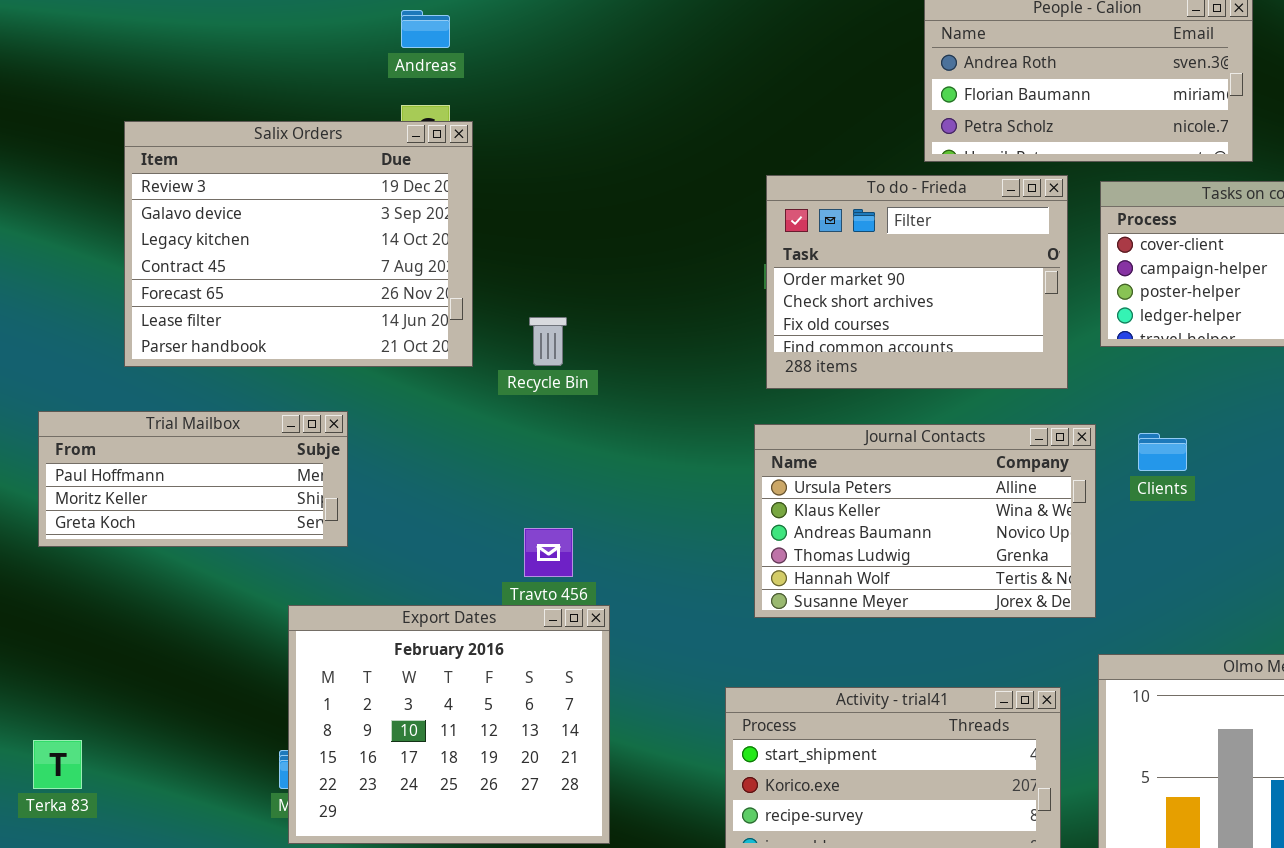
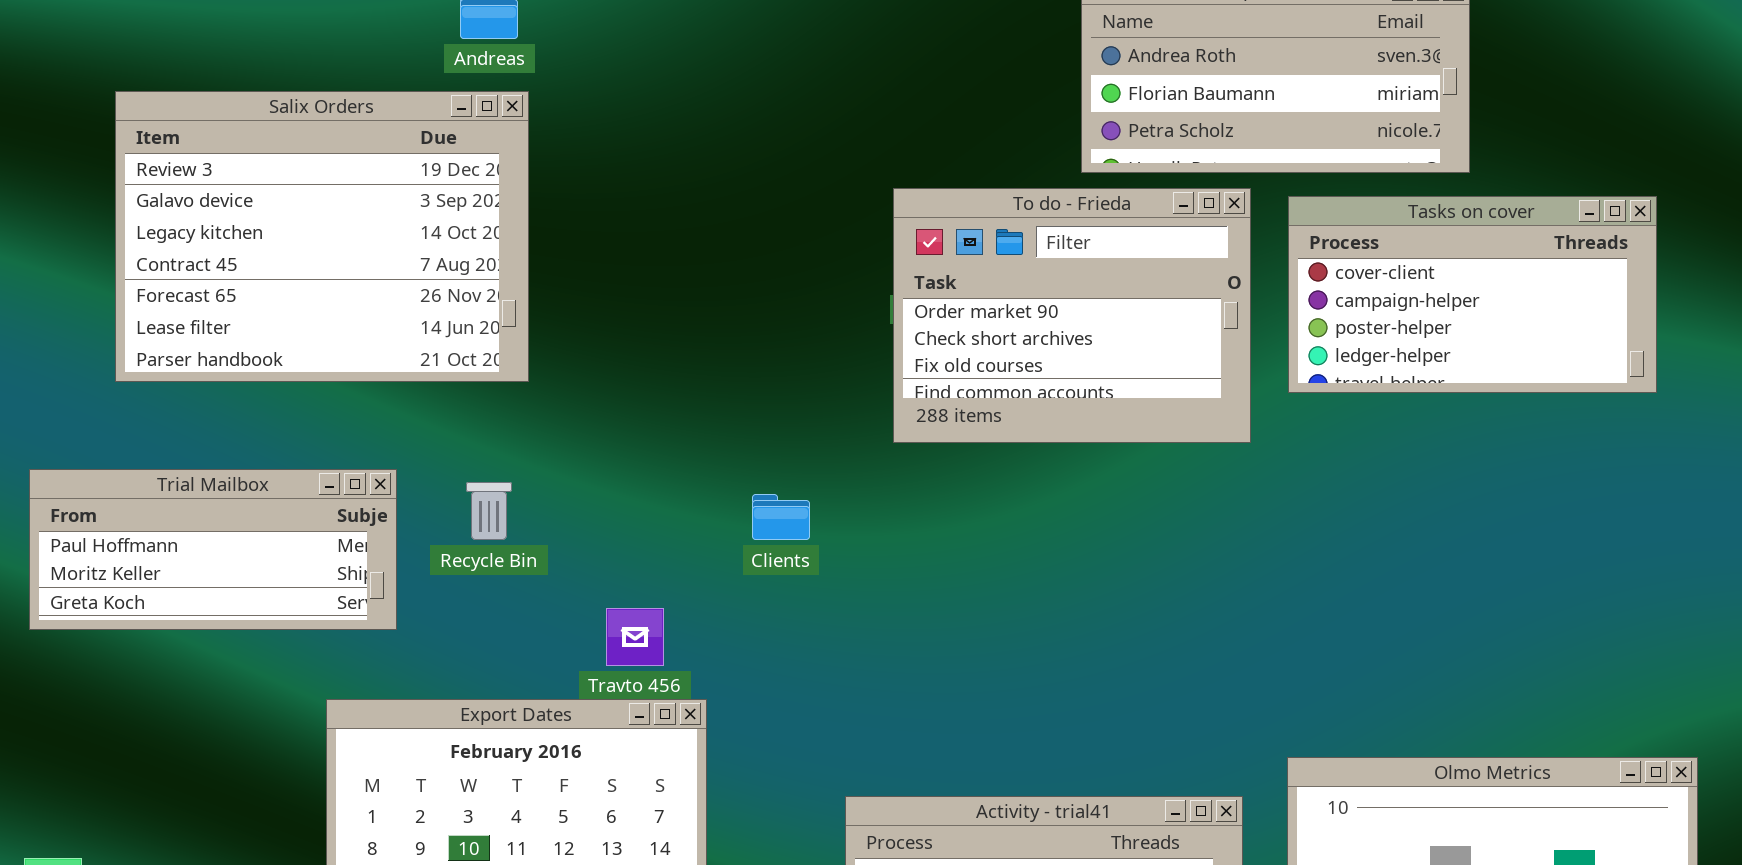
Salix Orders: [124,121,473,367] -> [115,91,529,382], moved
Recycle Bin: [529,317,567,366] -> [466,482,512,540], moved
Journal Contacts: [754,424,1096,618] -> none, closed
Clients: [1138,433,1187,471] -> [752,494,810,540], moved

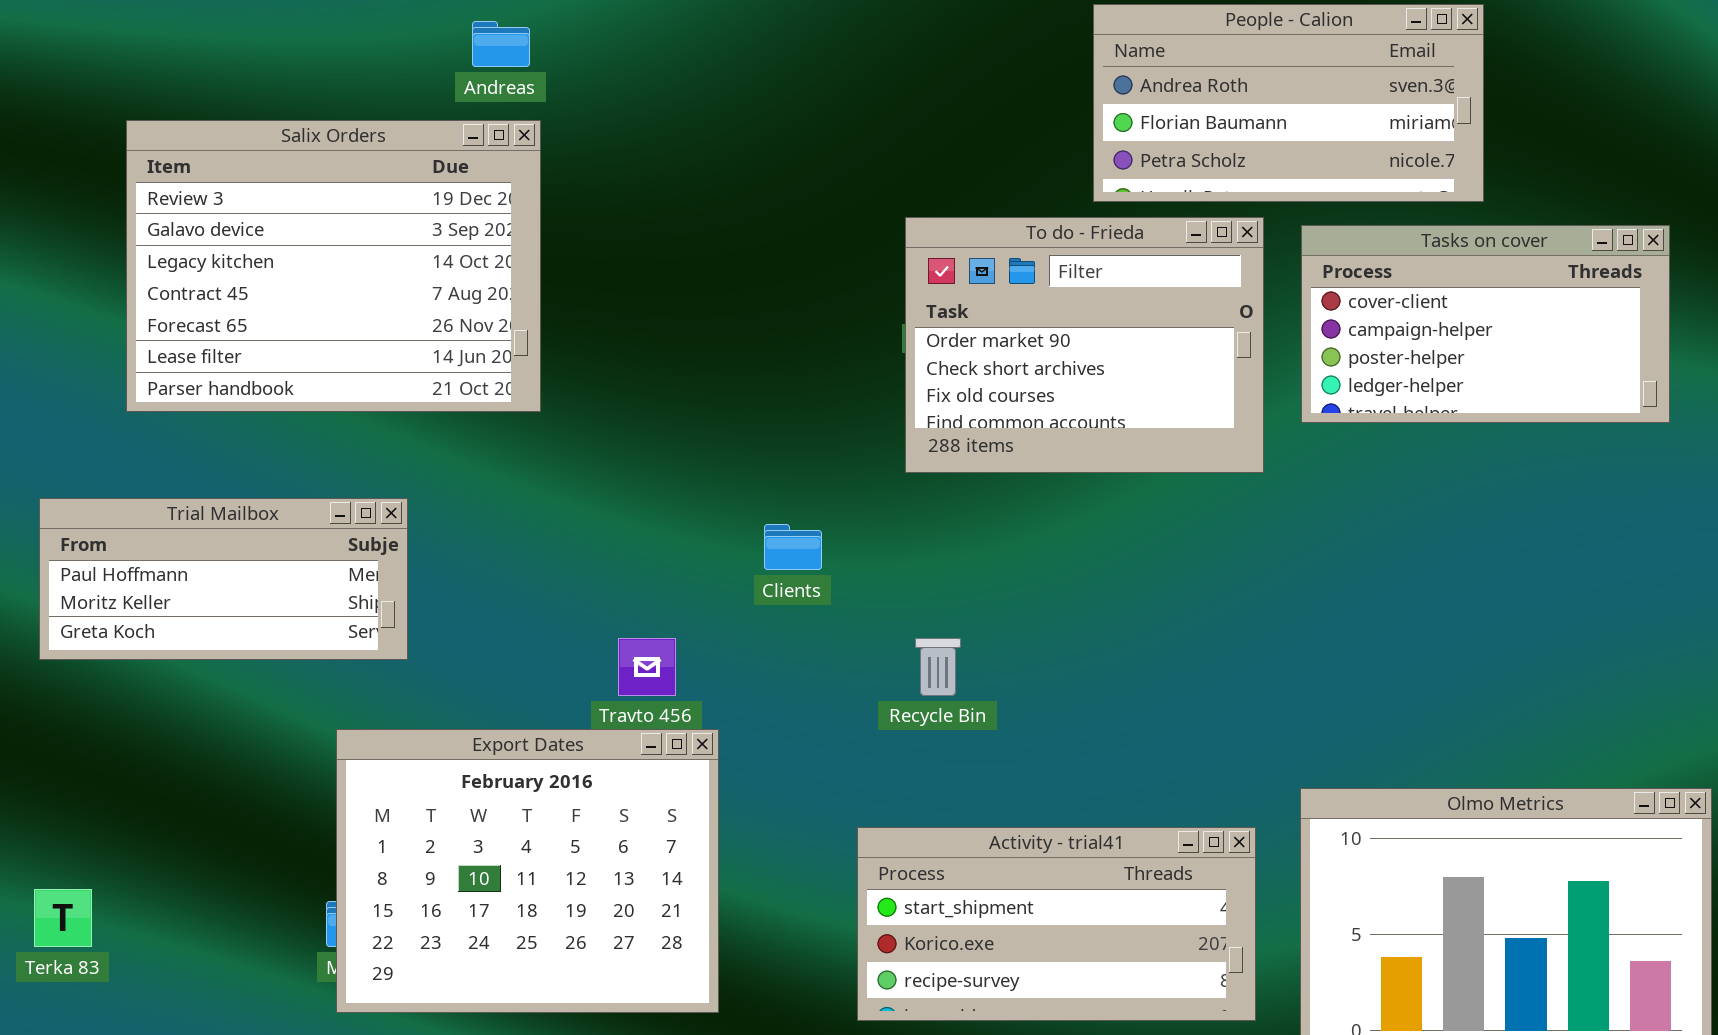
Recycle Bin: [466,482,512,540] -> [915,638,961,696], moved

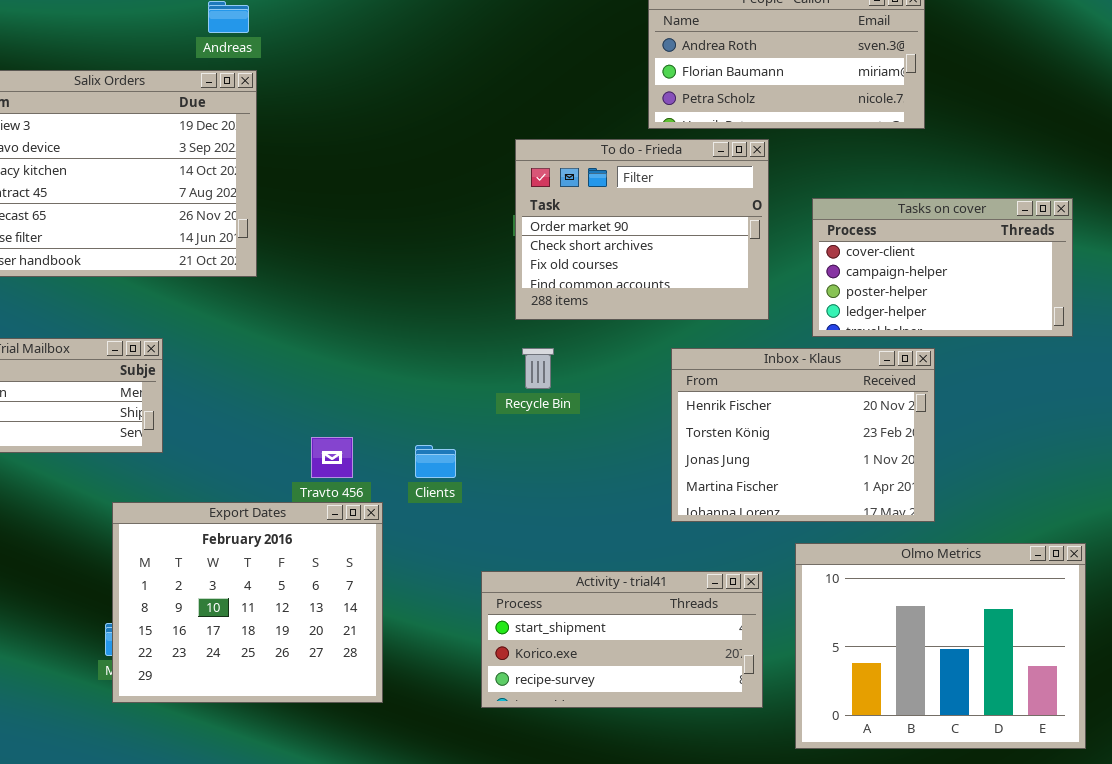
Tasks on cover: [1301,225,1670,423] -> [812,198,1073,337], moved
Inbox - Klaus: none -> [671,348,935,522], opened
Clients: [764,524,822,570] -> [415,445,456,478], moved
Recycle Bin: [915,638,961,696] -> [522,348,554,389], moved

